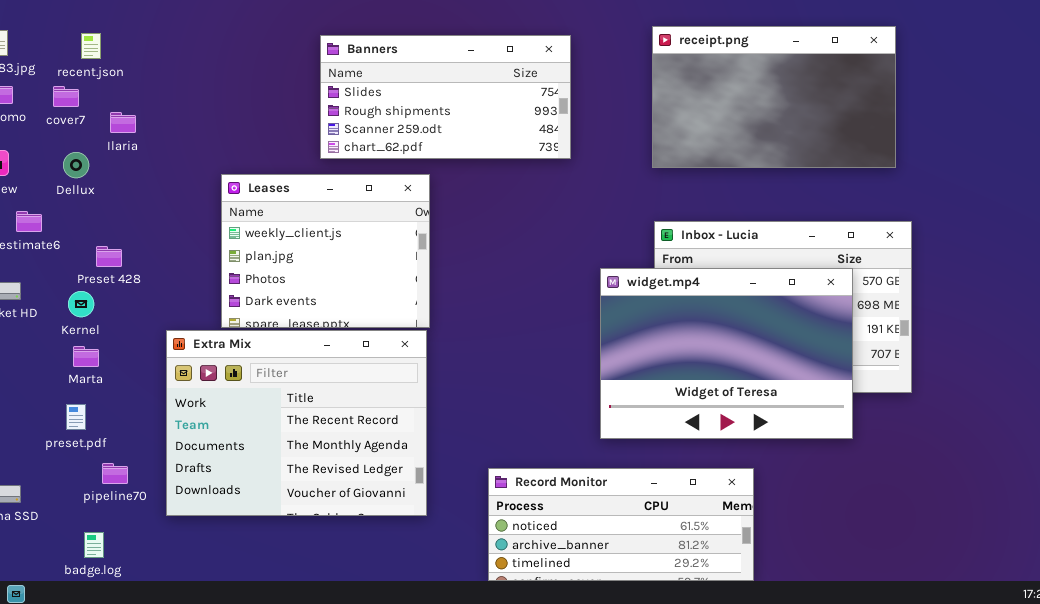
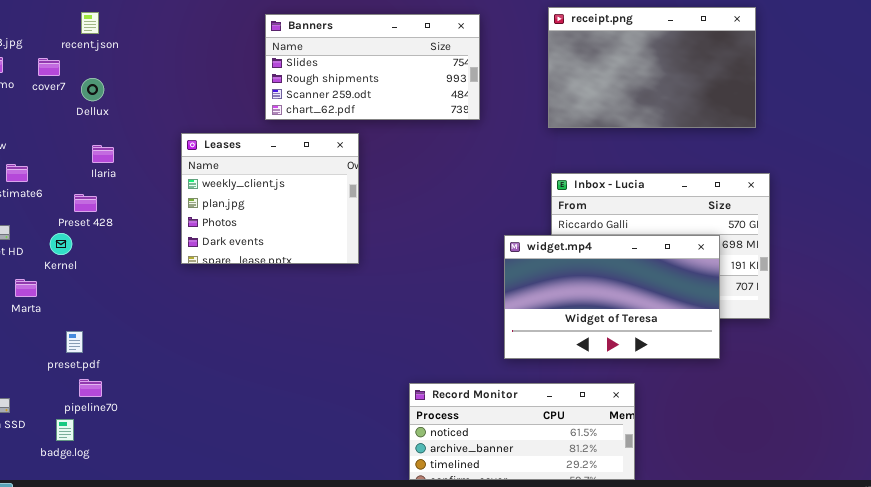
recent.json: [81,33,101,59] -> [81,12,99,34], moved
Ilaria: [110,112,136,133] -> [92,145,114,163], moved
Dellux: [63,152,89,178] -> [81,78,104,101], moved
widget.mp4: [600,268,853,439] -> [504,235,720,359], resized
Extra Mix: [166,330,427,516] -> none, closed
Marta: [73,346,99,367] -> [15,279,37,297], moved
preset.pdf: [66,404,86,430] -> [66,331,83,353], moved
badge.log: [84,532,104,558] -> [56,419,74,441], moved

